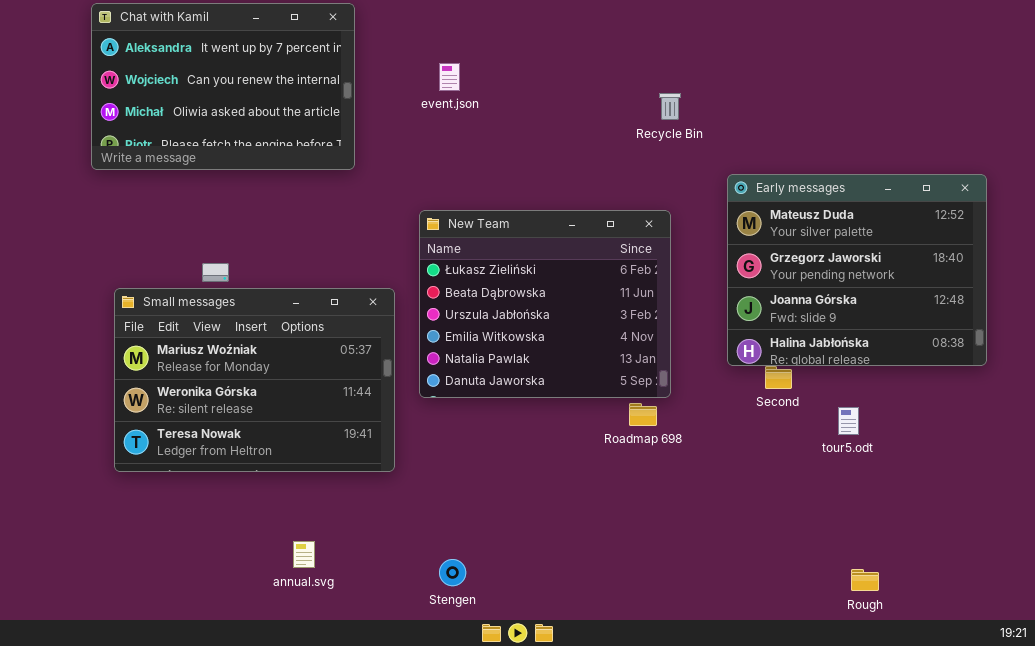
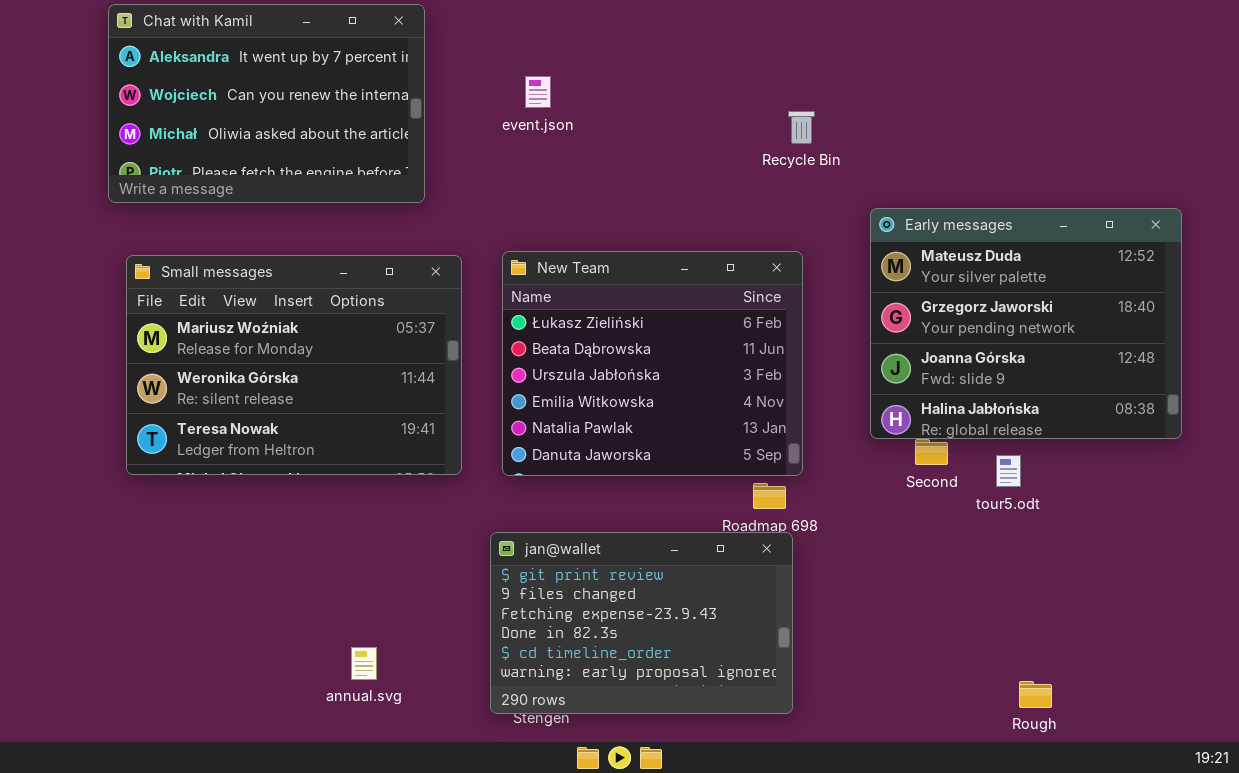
Small messages: [114,288,395,472] -> [126,255,462,475], moved
tour5.odt: [838,407,859,435] -> [996,455,1021,487], moved
jan@wallet: none -> [490,532,793,714], opened

